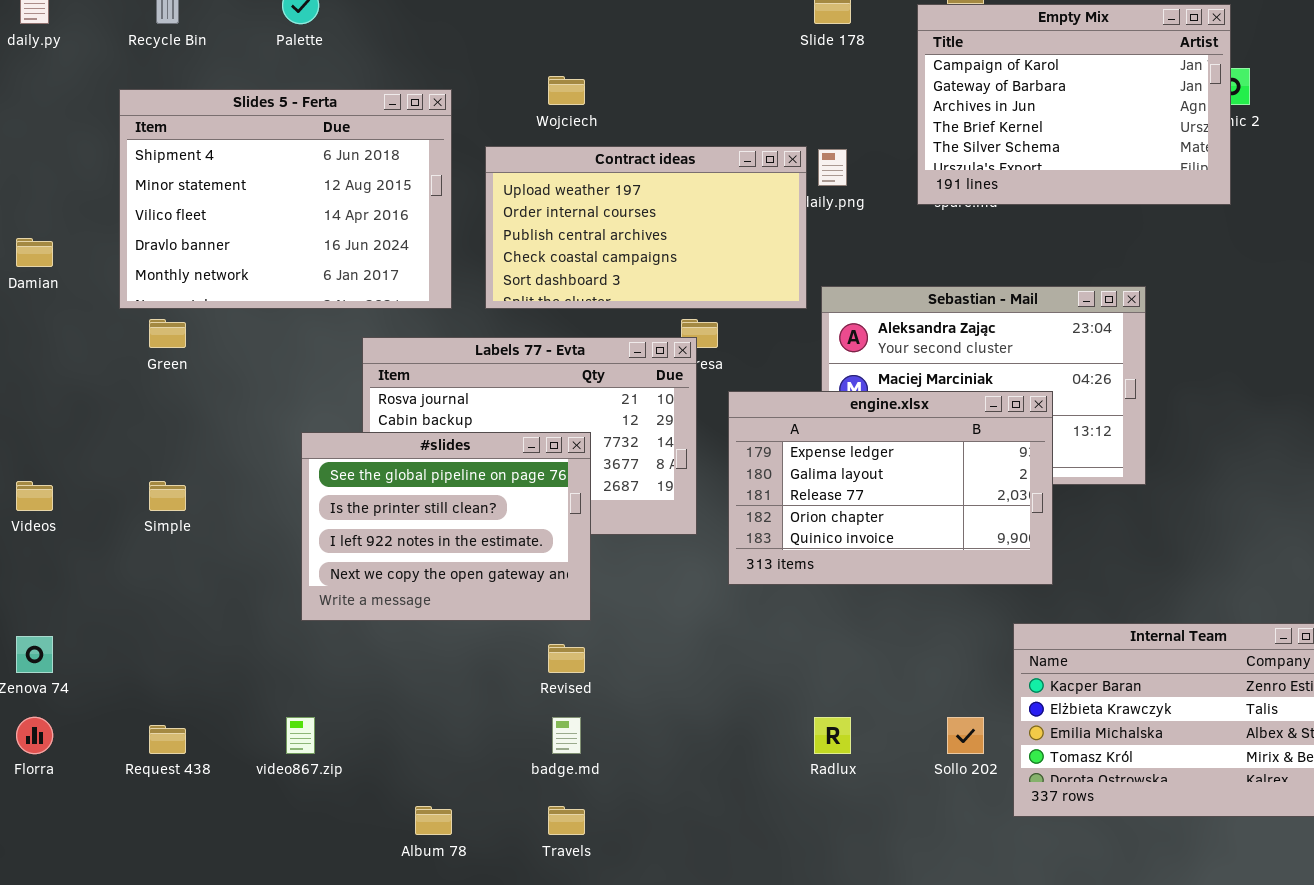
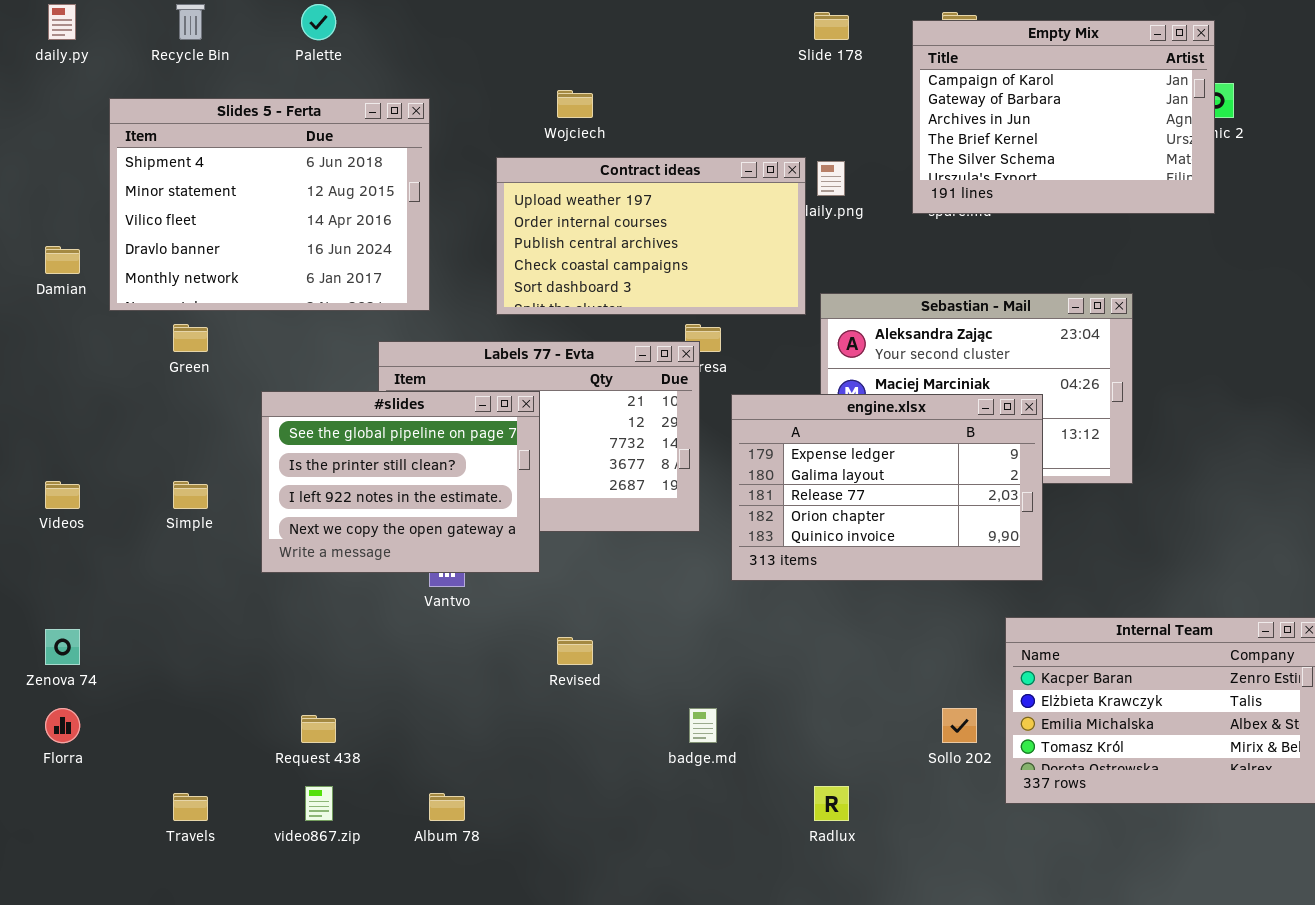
Slides 5 - Ferta: [119,89,452,309] -> [109,98,430,311], moved
#slides: [301,432,591,621] -> [261,391,540,573], moved
video867.zip: [286,717,315,754] -> [305,786,333,821], moved
badge.md: [552,717,581,754] -> [689,708,717,743], moved
Radlux: [814,717,851,754] -> [814,786,849,821], moved
Request 438: [149,725,186,754] -> [301,715,336,743], moved
Travels: [548,806,585,835] -> [173,793,208,821], moved

